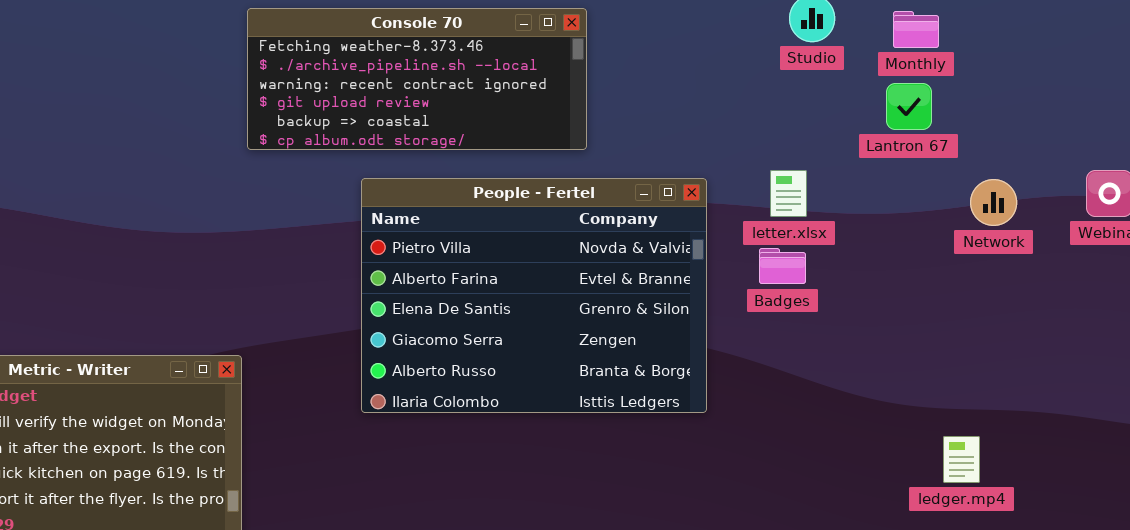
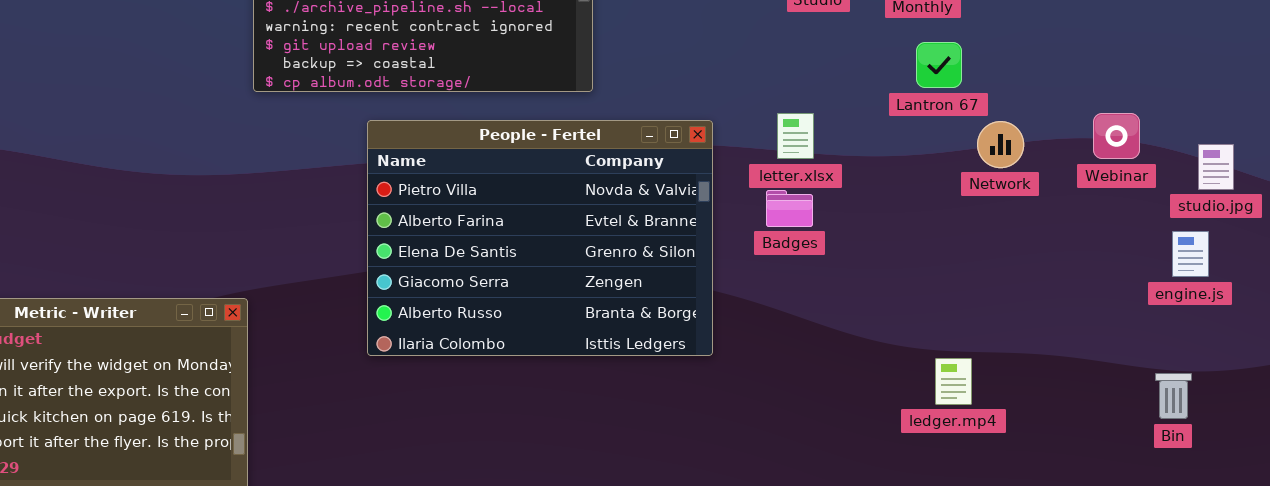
Lantron 67: [886,83,932,130] -> [916,42,962,88], moved
ledger.mp4: [943,436,980,483] -> [935,358,972,405], moved

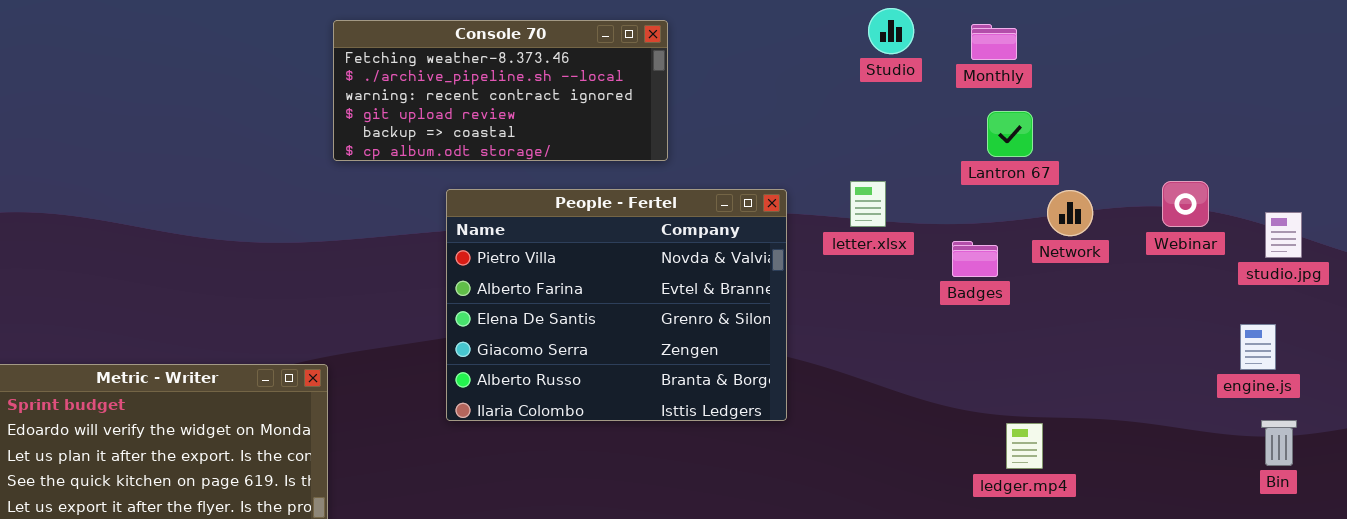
Badges: [766,190,813,227] -> [952,241,998,277], moved
engine.js: [1172,231,1209,277] -> [1240,324,1276,370], moved
Bin: [1155,373,1192,419] -> [1261,420,1297,466], moved

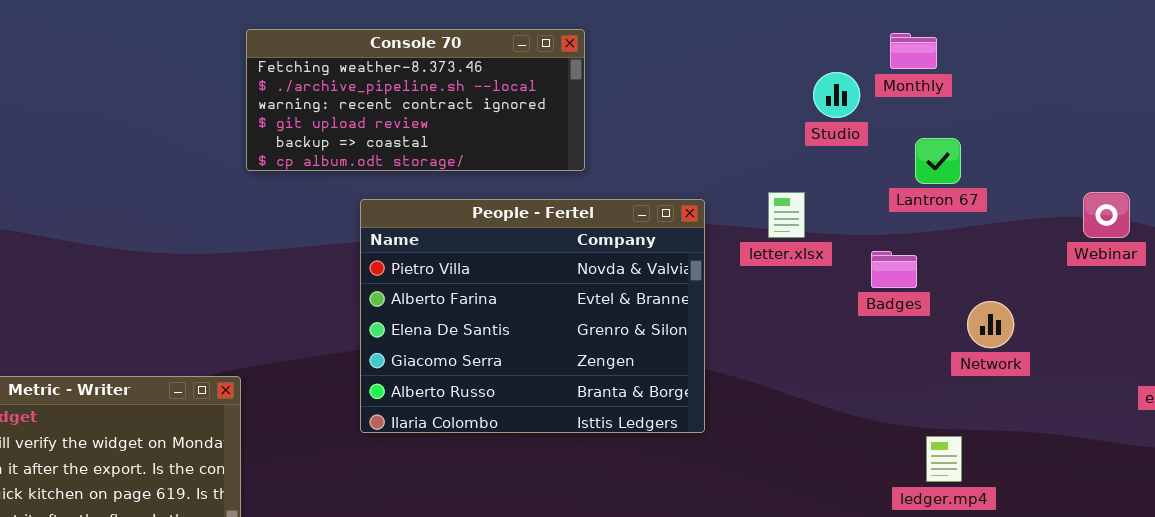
Studio: [868,8,914,54] -> [813,72,860,118], moved
Lantron 67: [987,111,1033,157] -> [915,138,961,184], moved
Network: [1047,190,1093,236] -> [967,301,1014,348], moved

